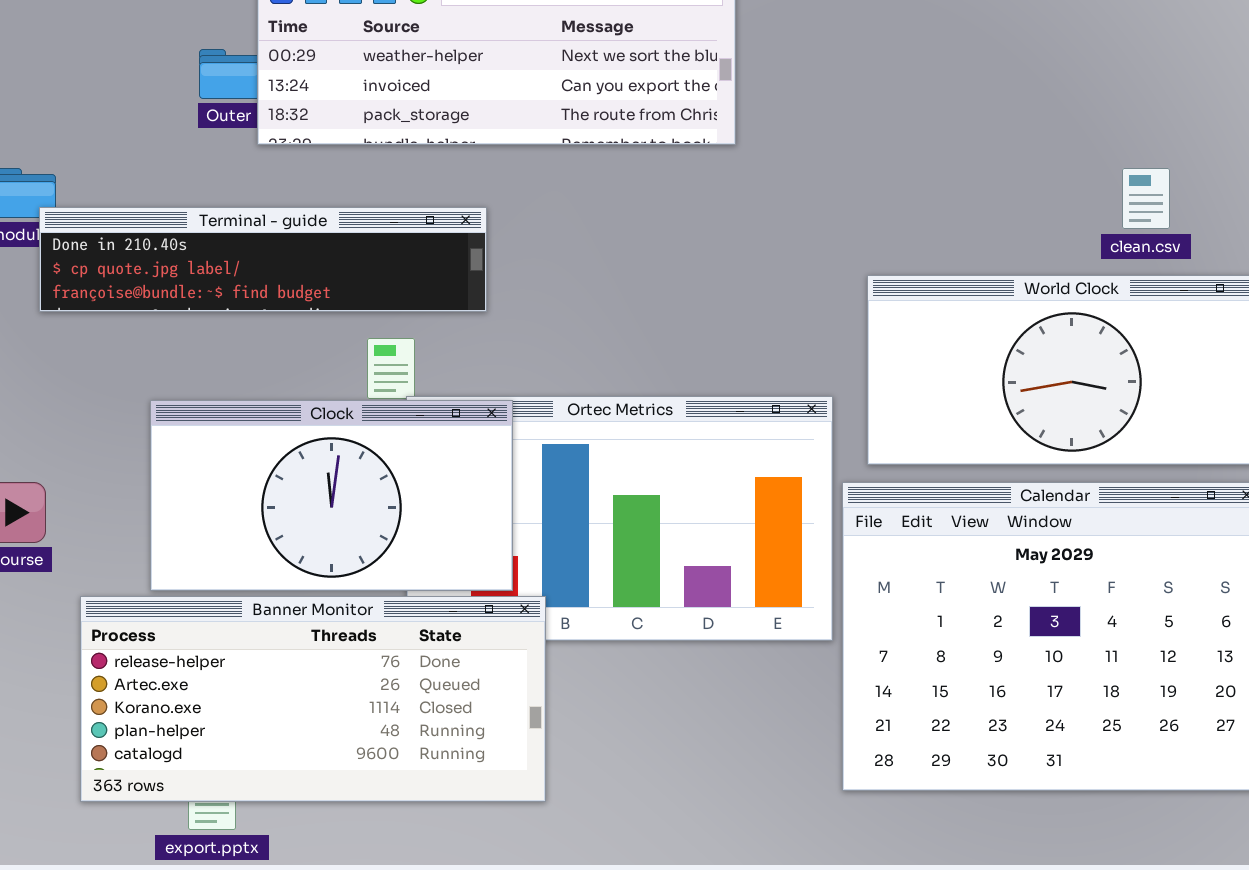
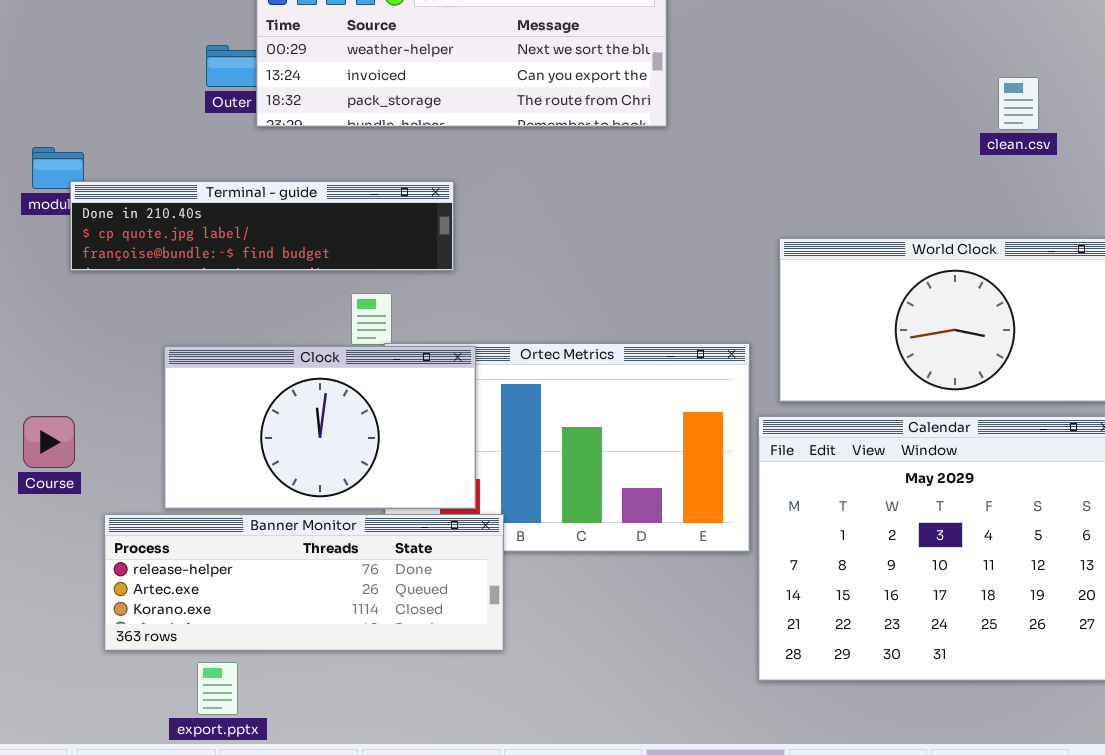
clean.csv: [1122,168,1170,229] -> [998,77,1039,130], moved
Banner Monitor: [80,596,546,802] -> [104,514,504,651], resized

